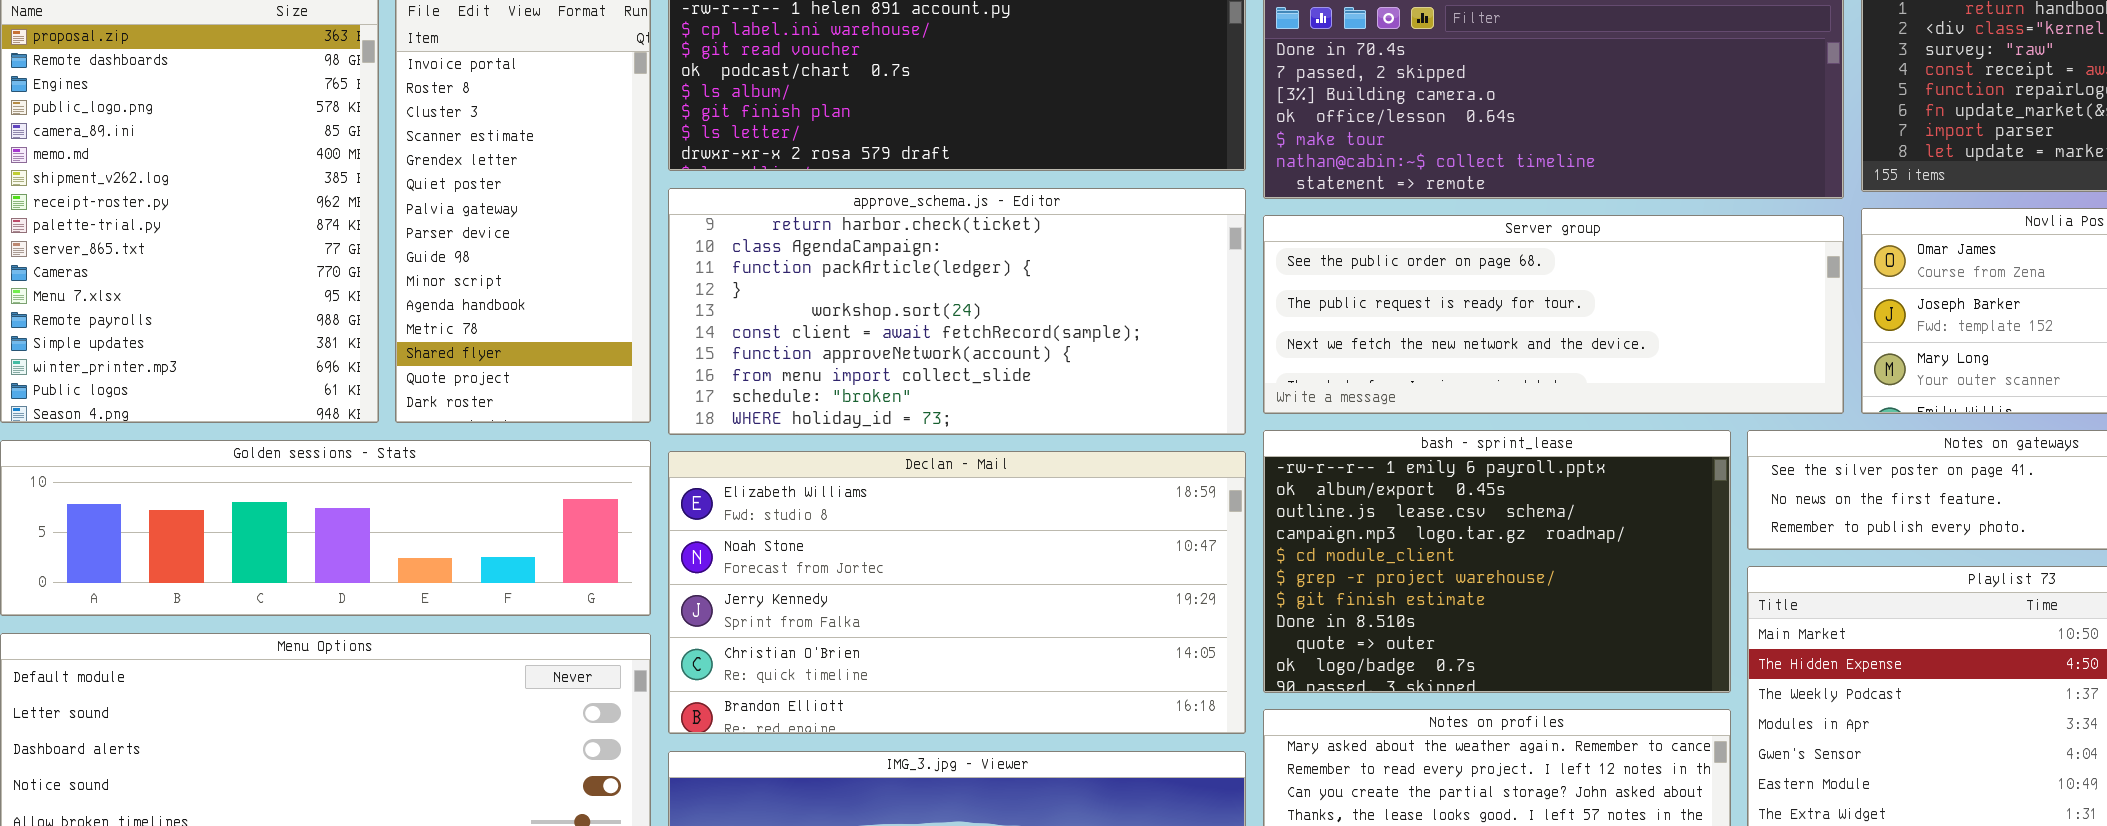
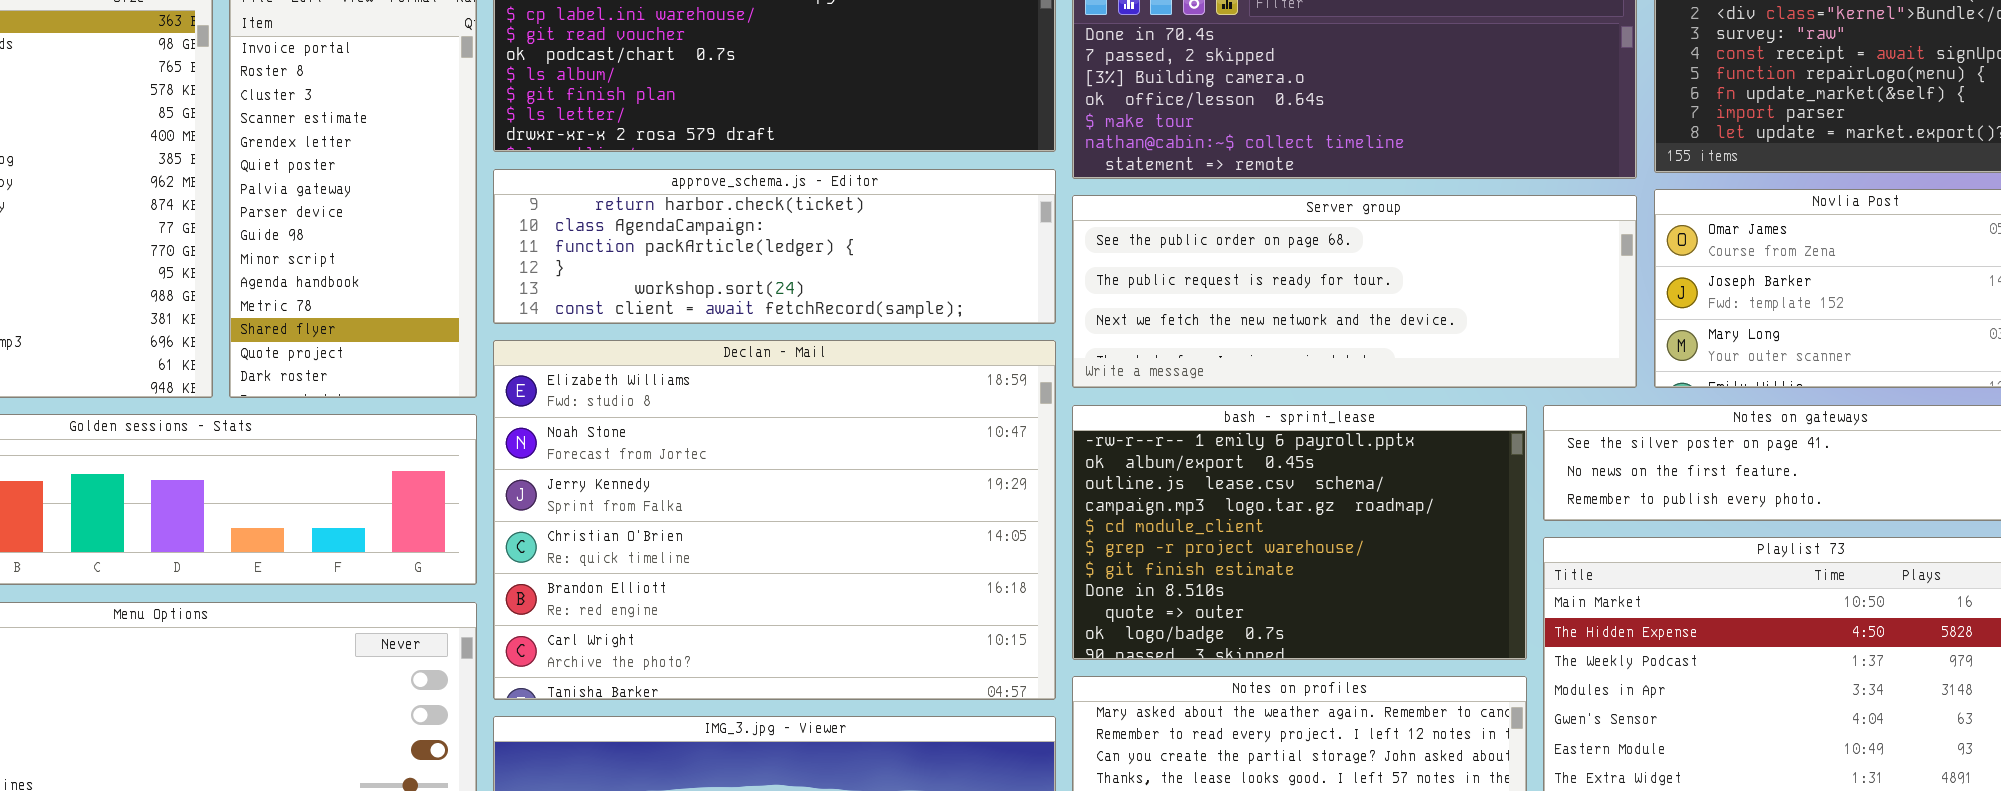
approve_schema.js - Editor: [668,188,1246,435] -> [493,169,1056,324], resized
Declan - Mail: [668,451,1246,734] -> [493,340,1056,700], resized

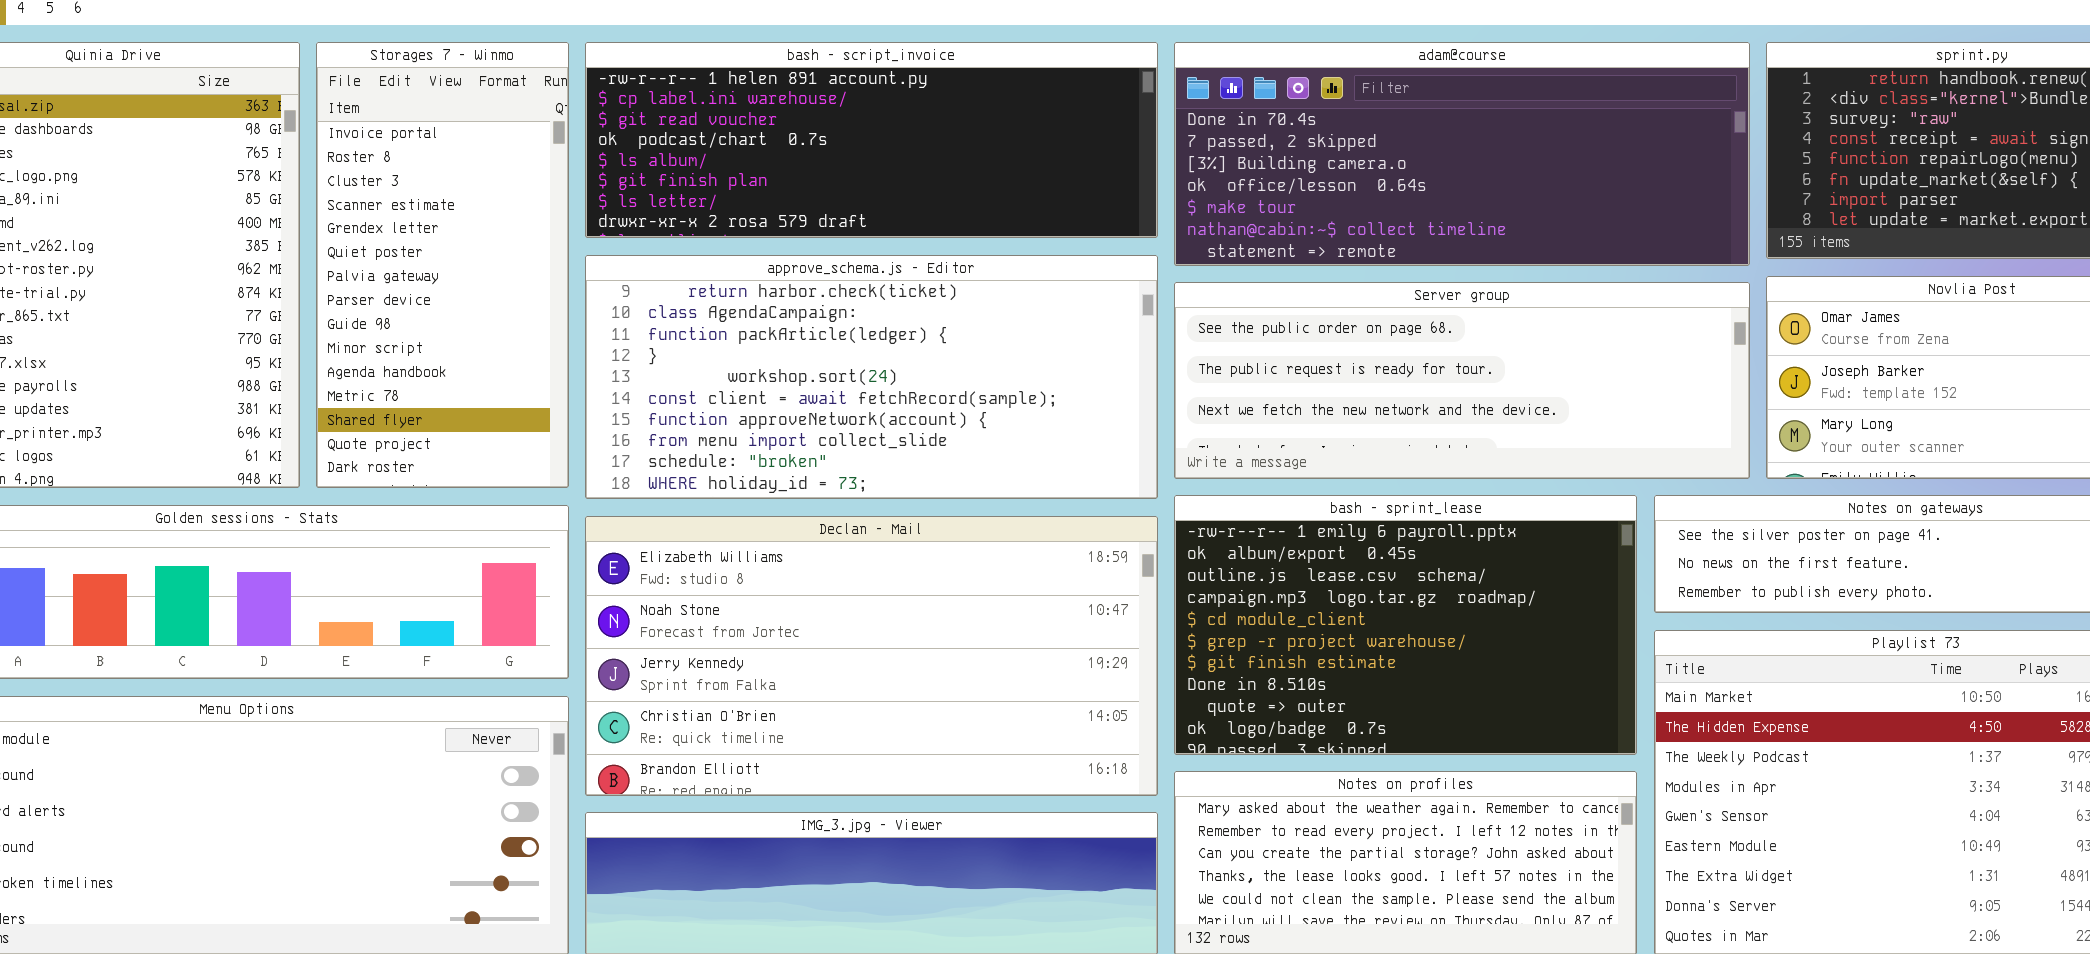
approve_schema.js - Editor: [493,169,1056,324] -> [585,255,1158,499], resized
Declan - Mail: [493,340,1056,700] -> [585,516,1158,796], resized

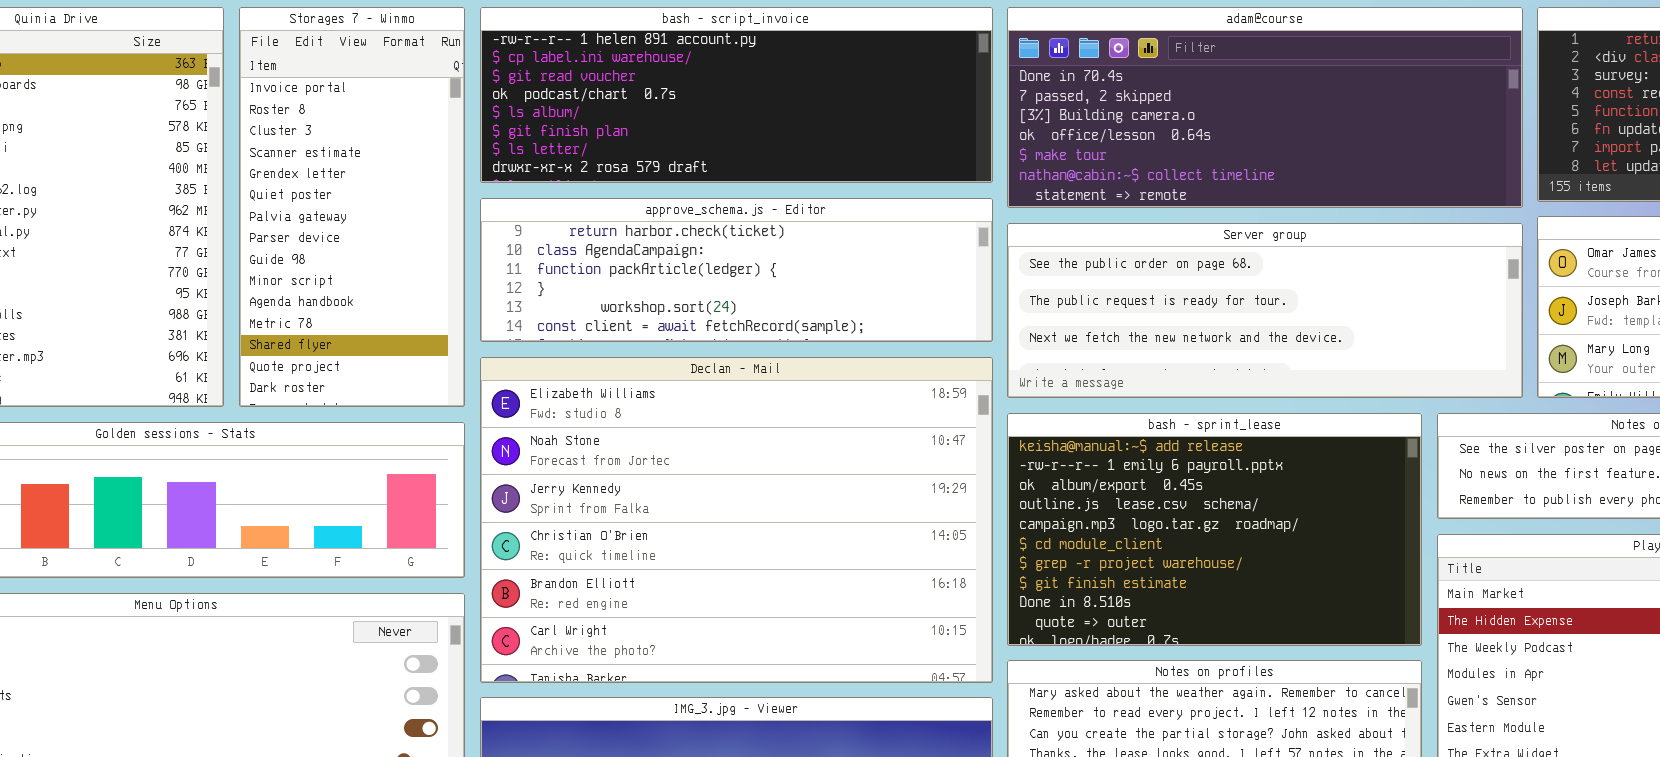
approve_schema.js - Editor: [585,255,1158,499] -> [480,198,993,342], resized
bash - sprint_lease: [1174,495,1637,755] -> [1007,413,1422,646], scrolled up 1 row
Declan - Mail: [585,516,1158,796] -> [480,357,993,683], resized

